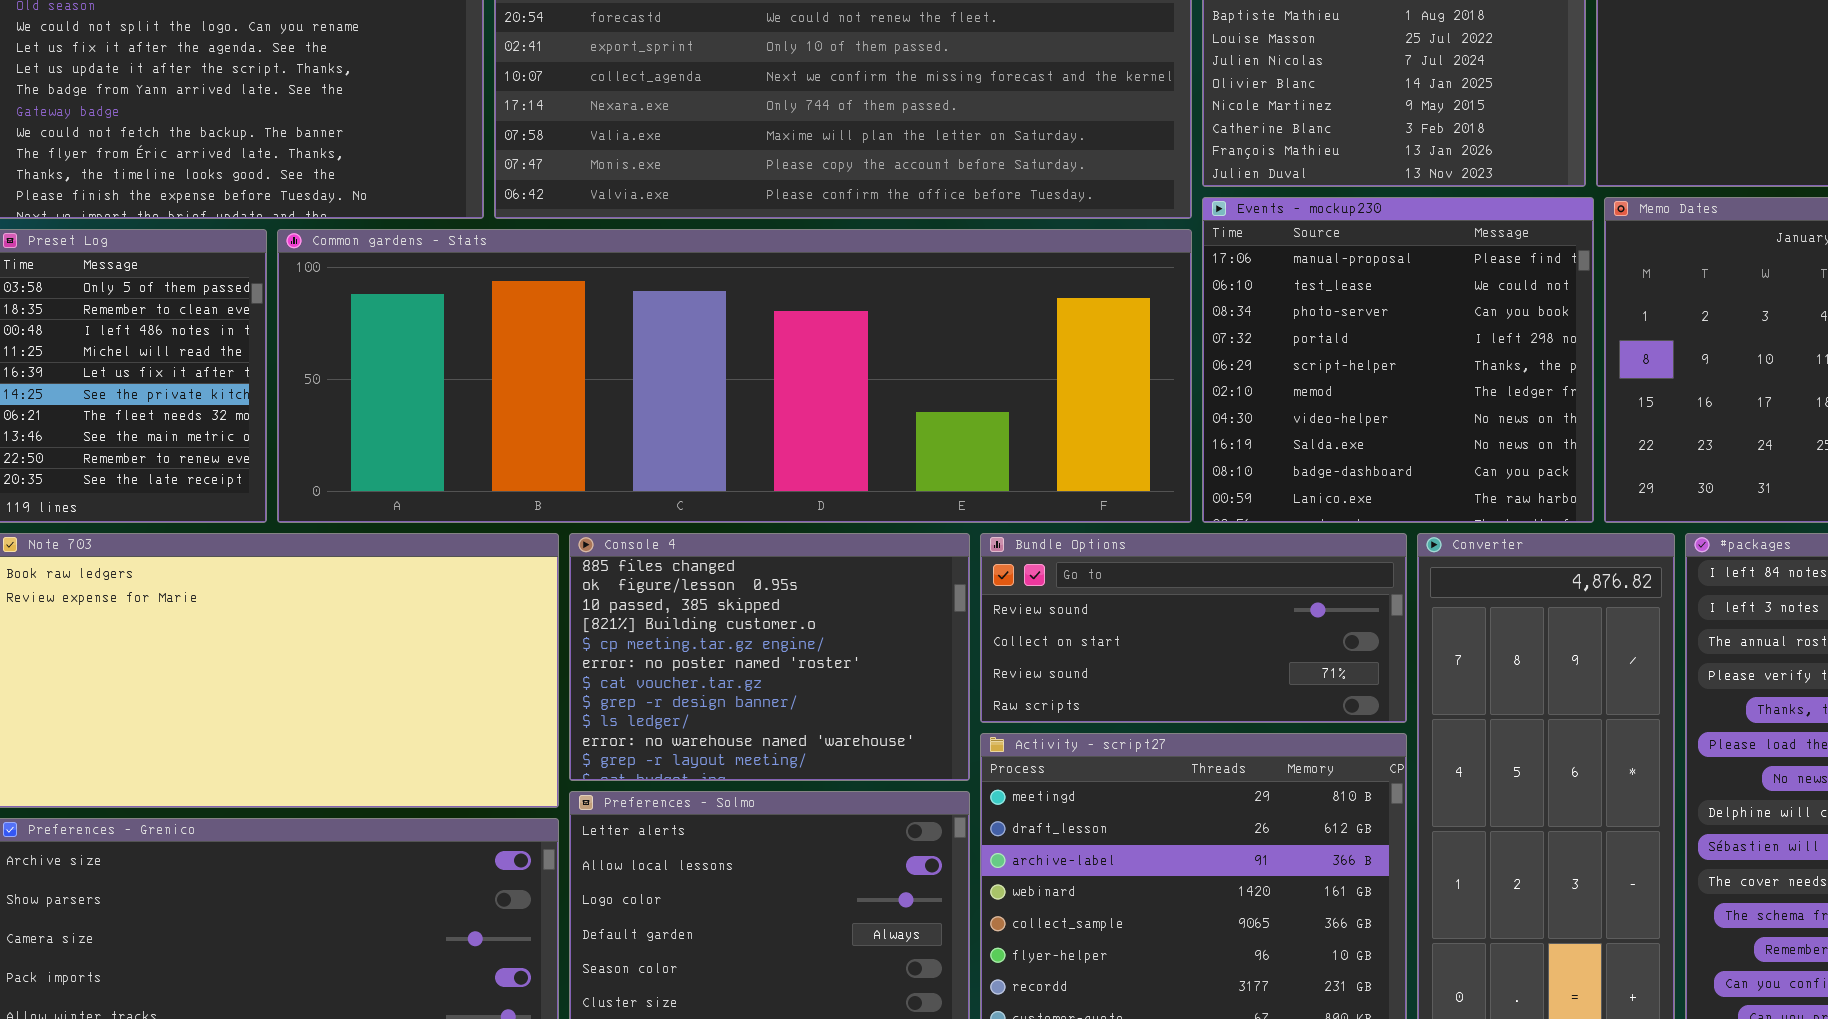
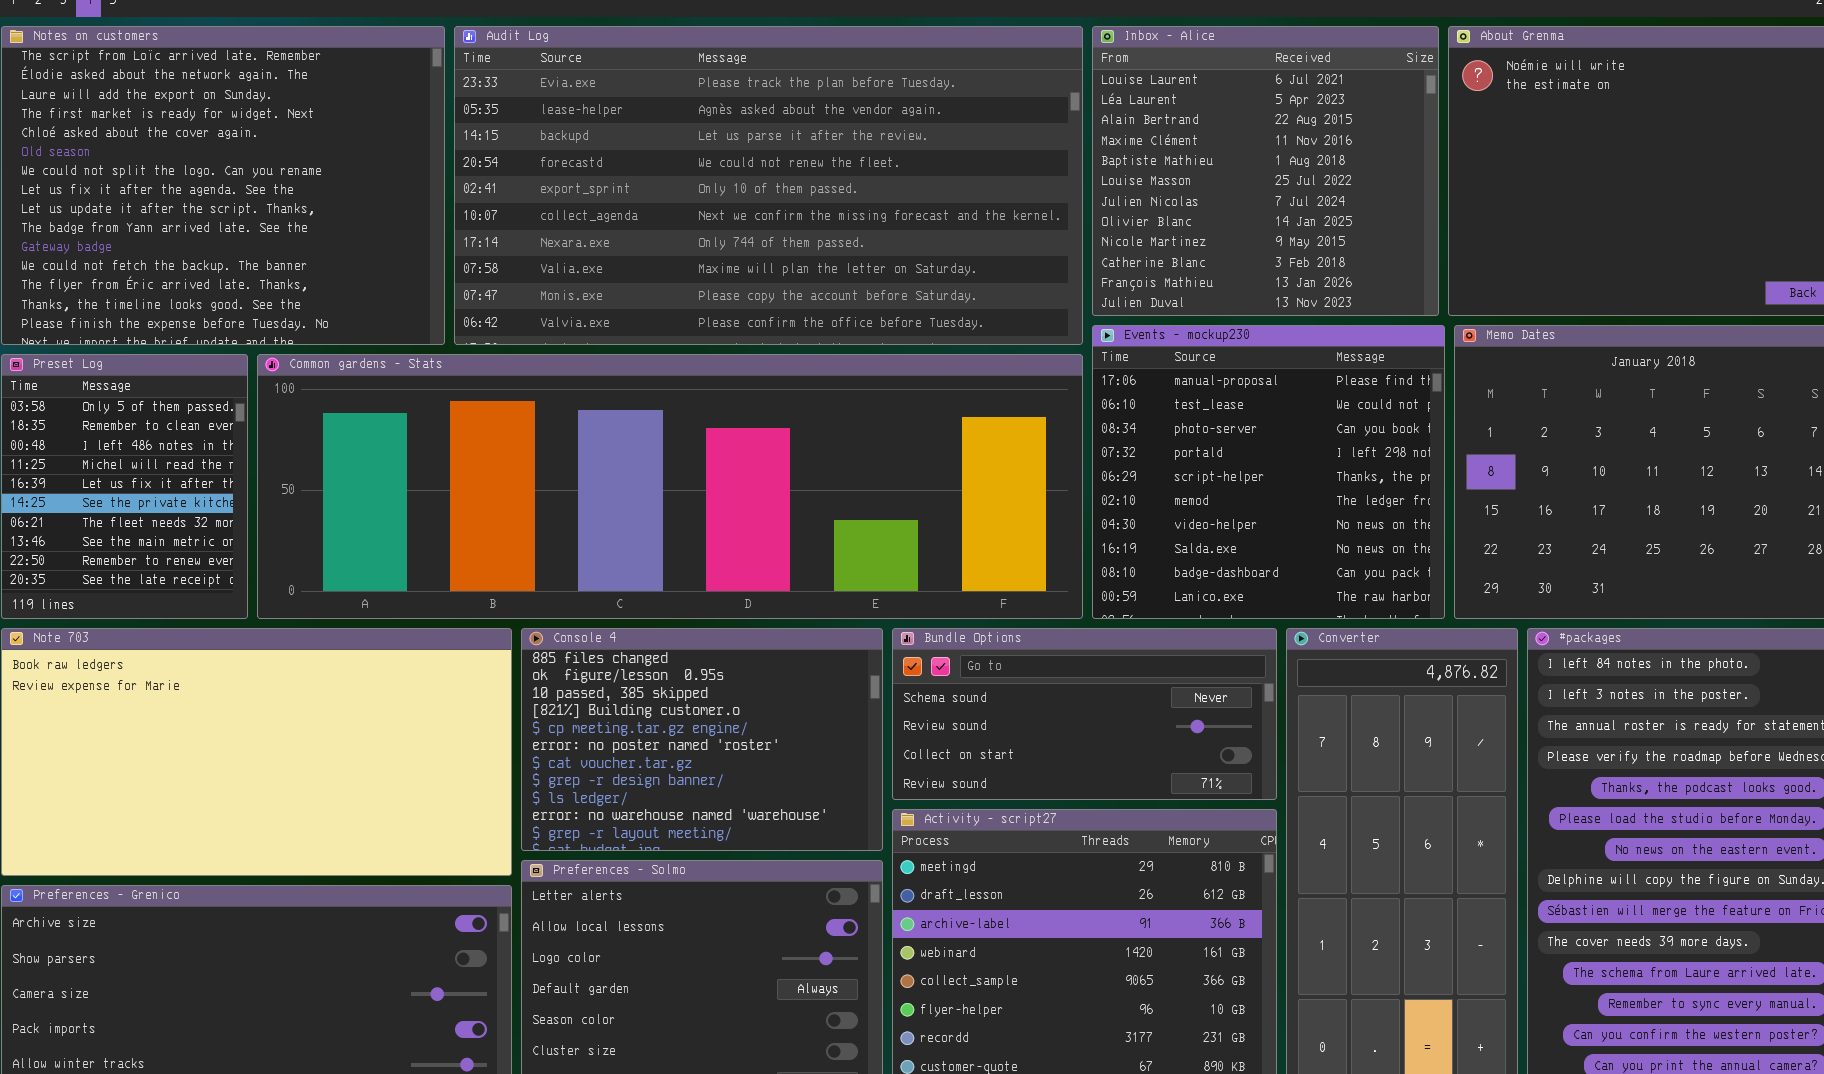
Bundle Options: [980,533,1407,723] -> [892,628,1277,800], scrolled up 1 row

